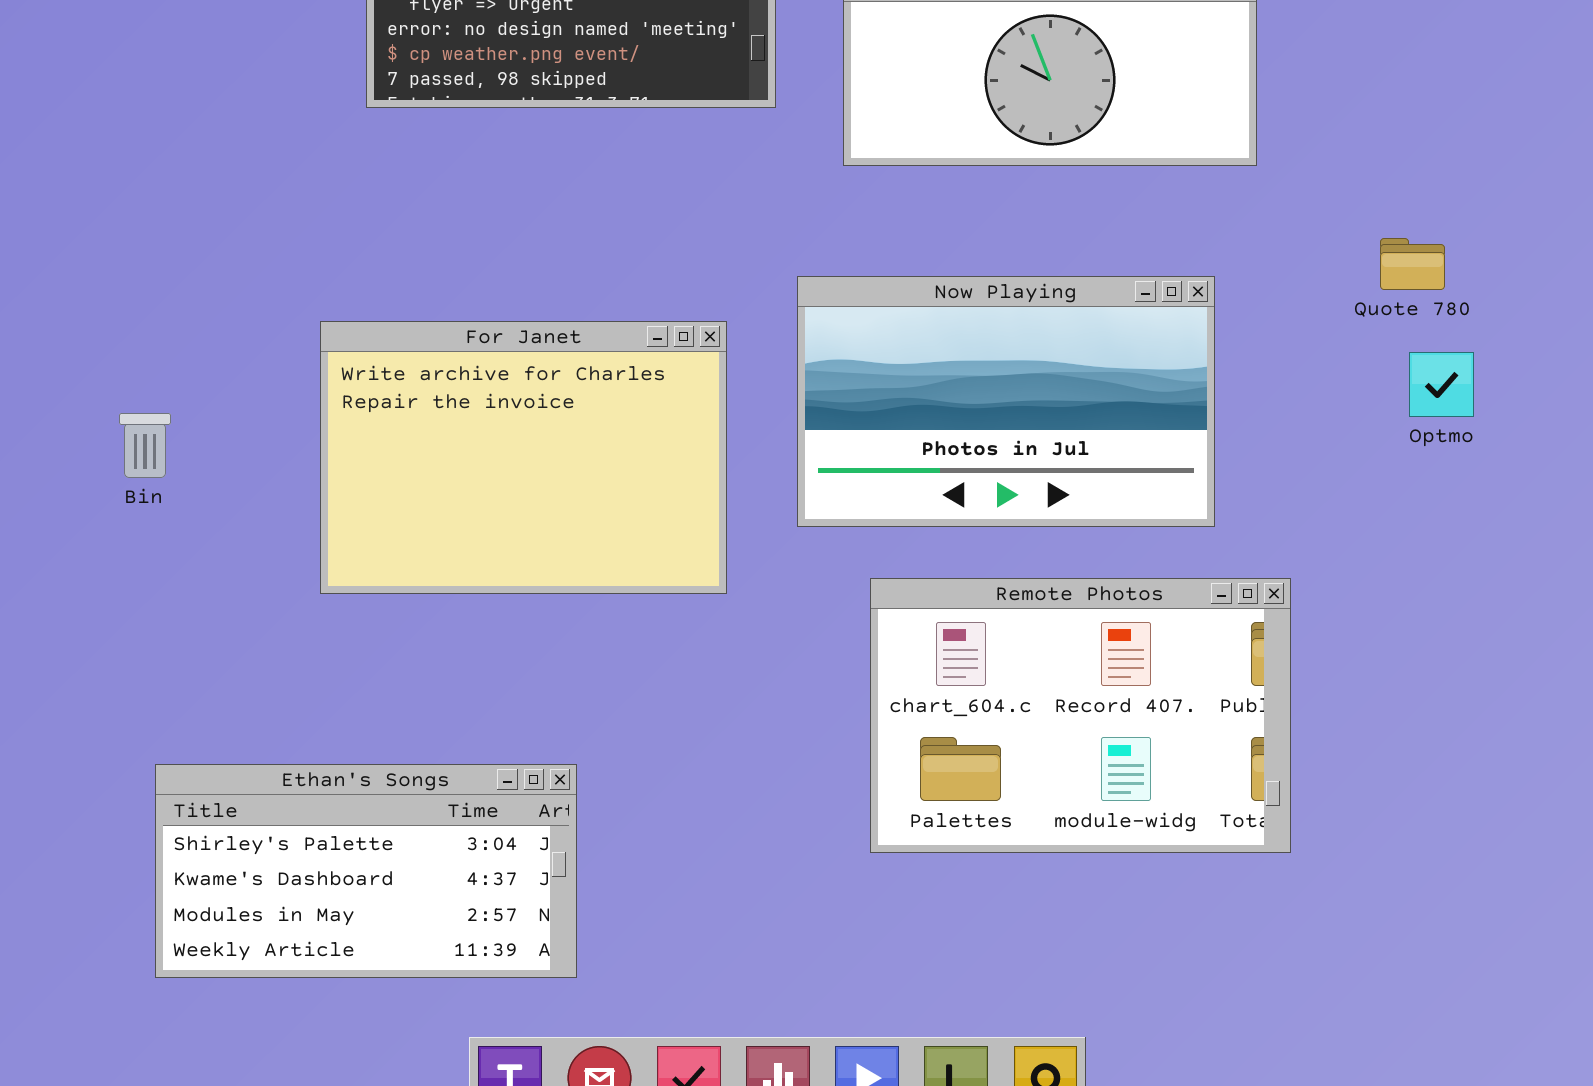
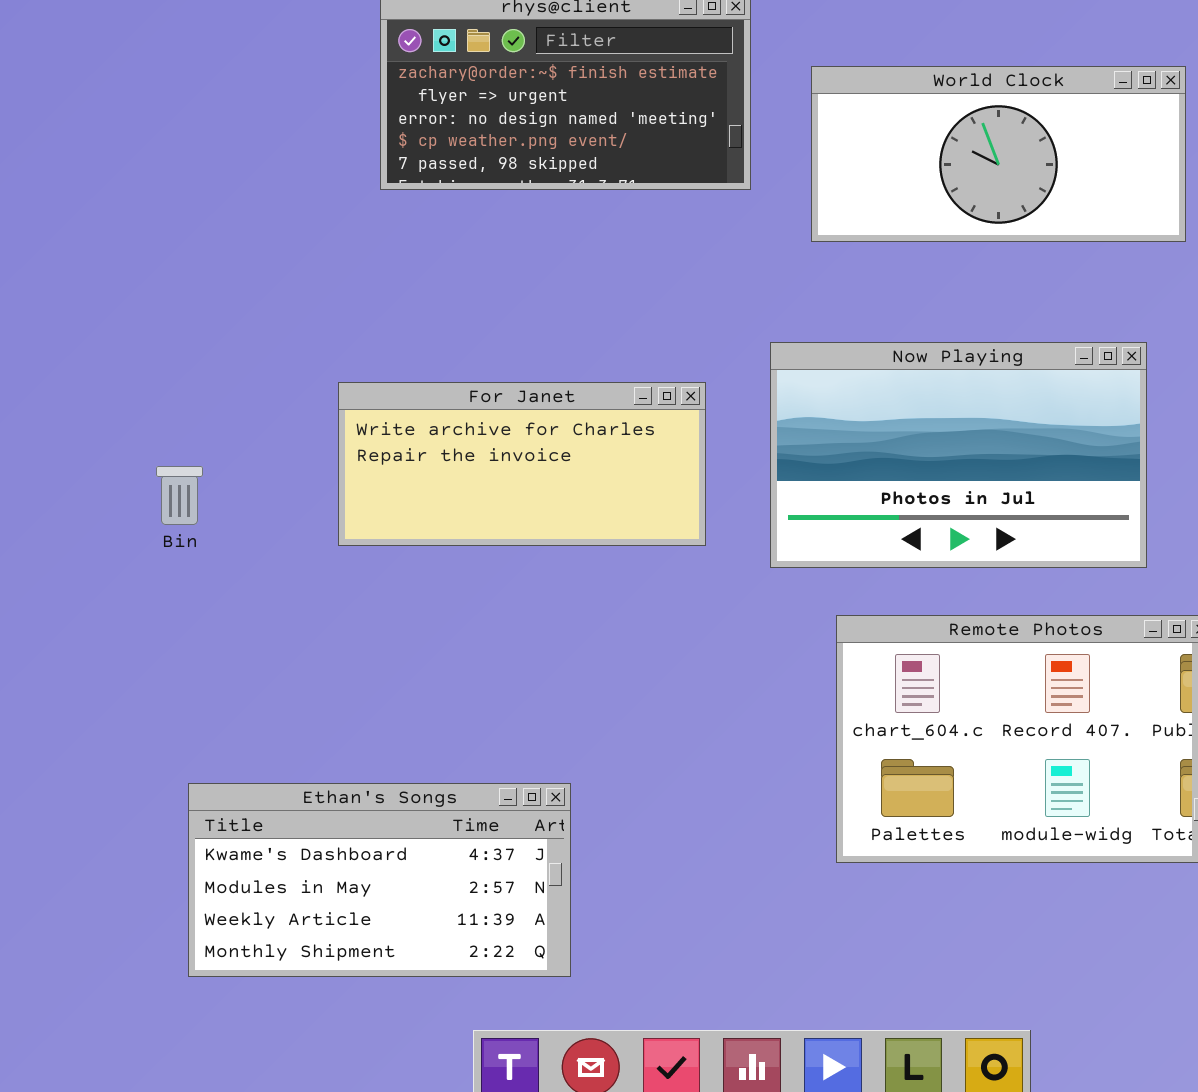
For Janet: [320,321,727,594] -> [338,382,706,546], resized
Ethan's Songs: [155,764,577,978] -> [188,783,571,977], scrolled down 1 row

